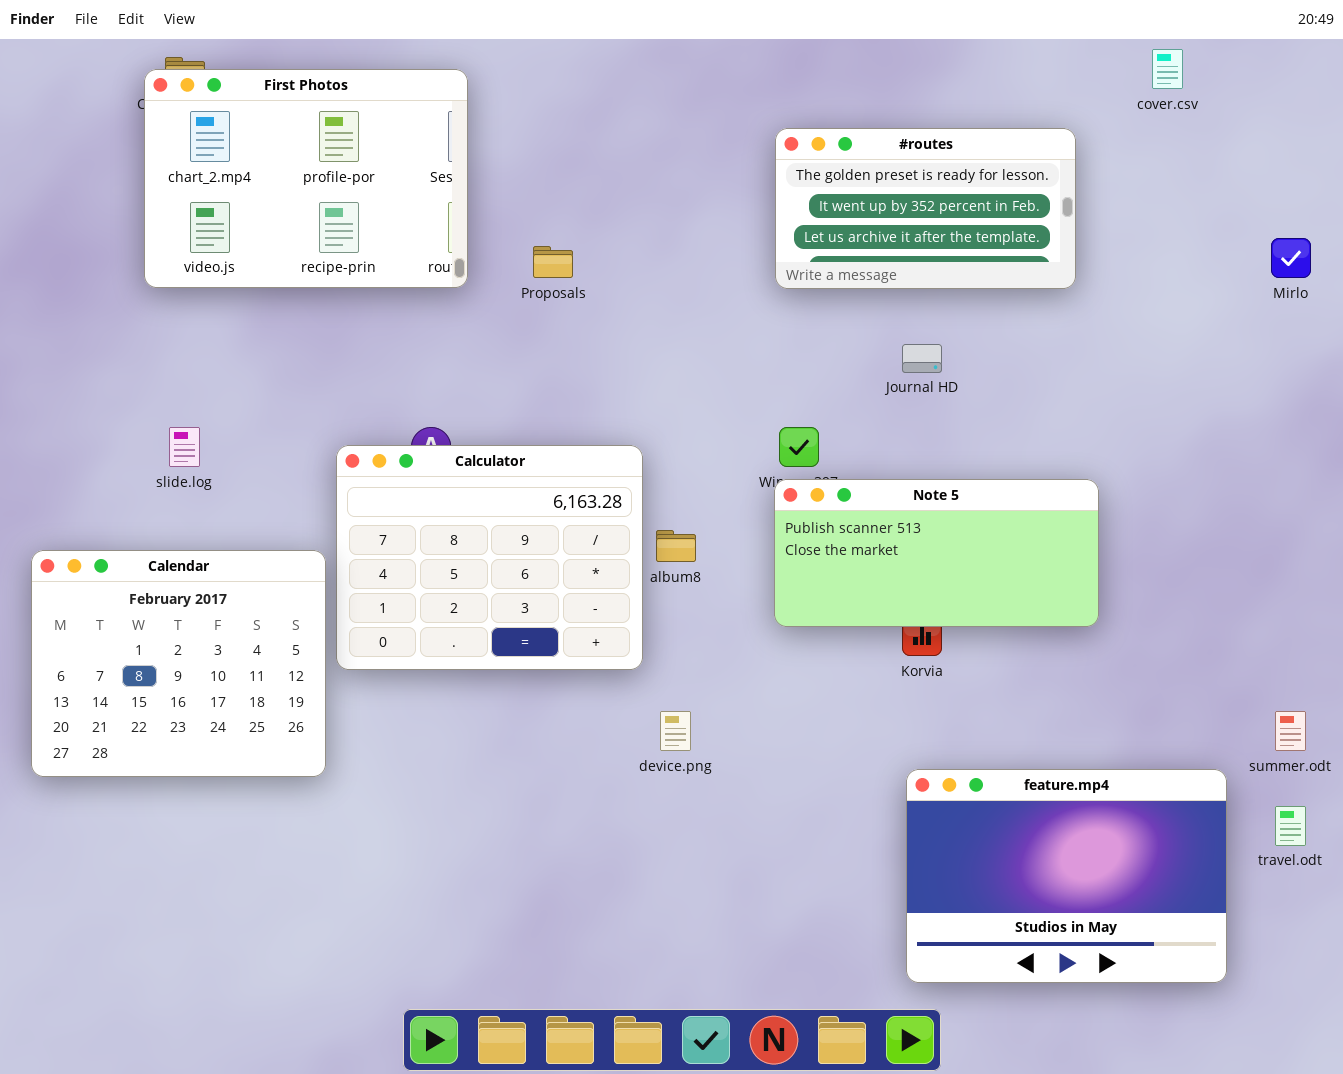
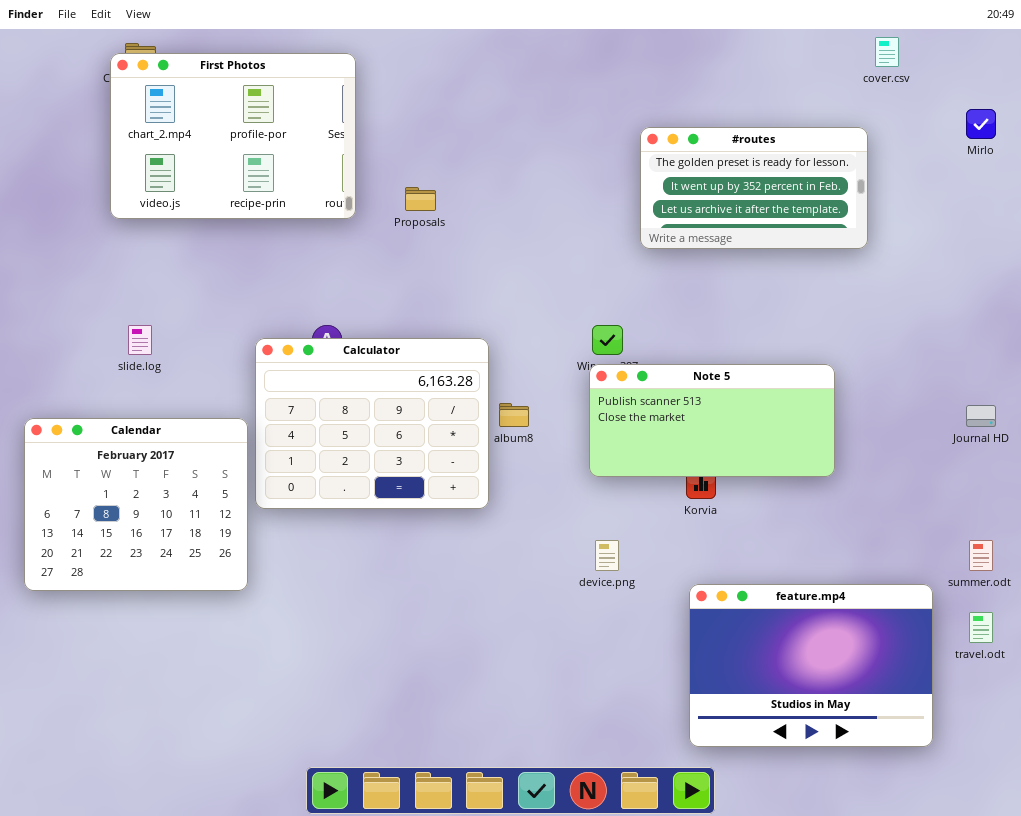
#routes: [775,128,1076,289] -> [640,127,868,249], moved
Mirlo: [1271,238,1311,278] -> [966,109,996,139], moved
Journal HD: [902,344,942,373] -> [966,405,996,427], moved
device.png: [660,711,691,751] -> [595,540,619,571], moved

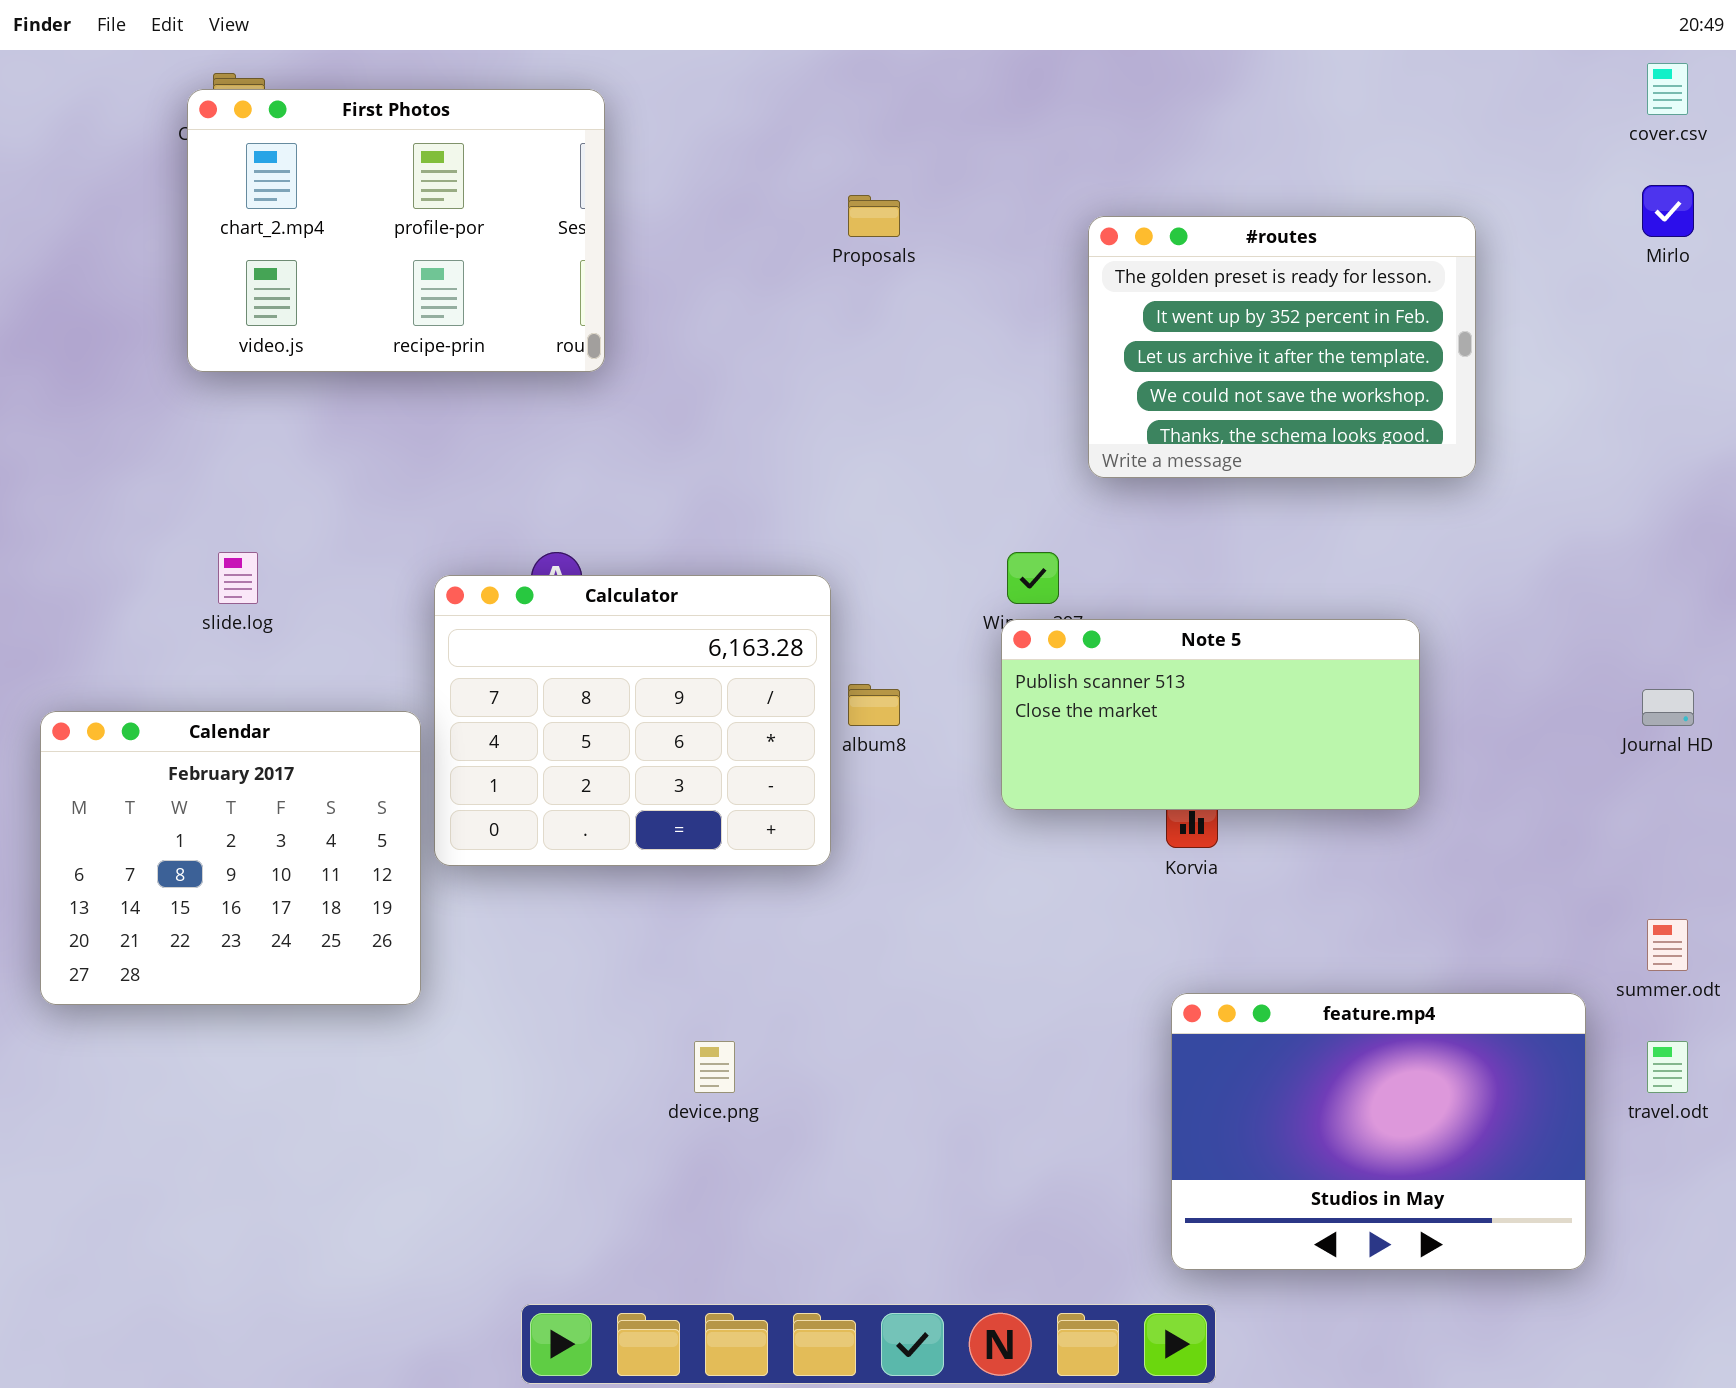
cover.csv: [875,37,899,67] -> [1647,63,1688,115], moved
#routes: [640,127,868,249] -> [1088,216,1476,478], resized
Proposals: [405,187,436,211] -> [848,195,900,237], moved
device.png: [595,540,619,571] -> [694,1041,735,1093], moved

